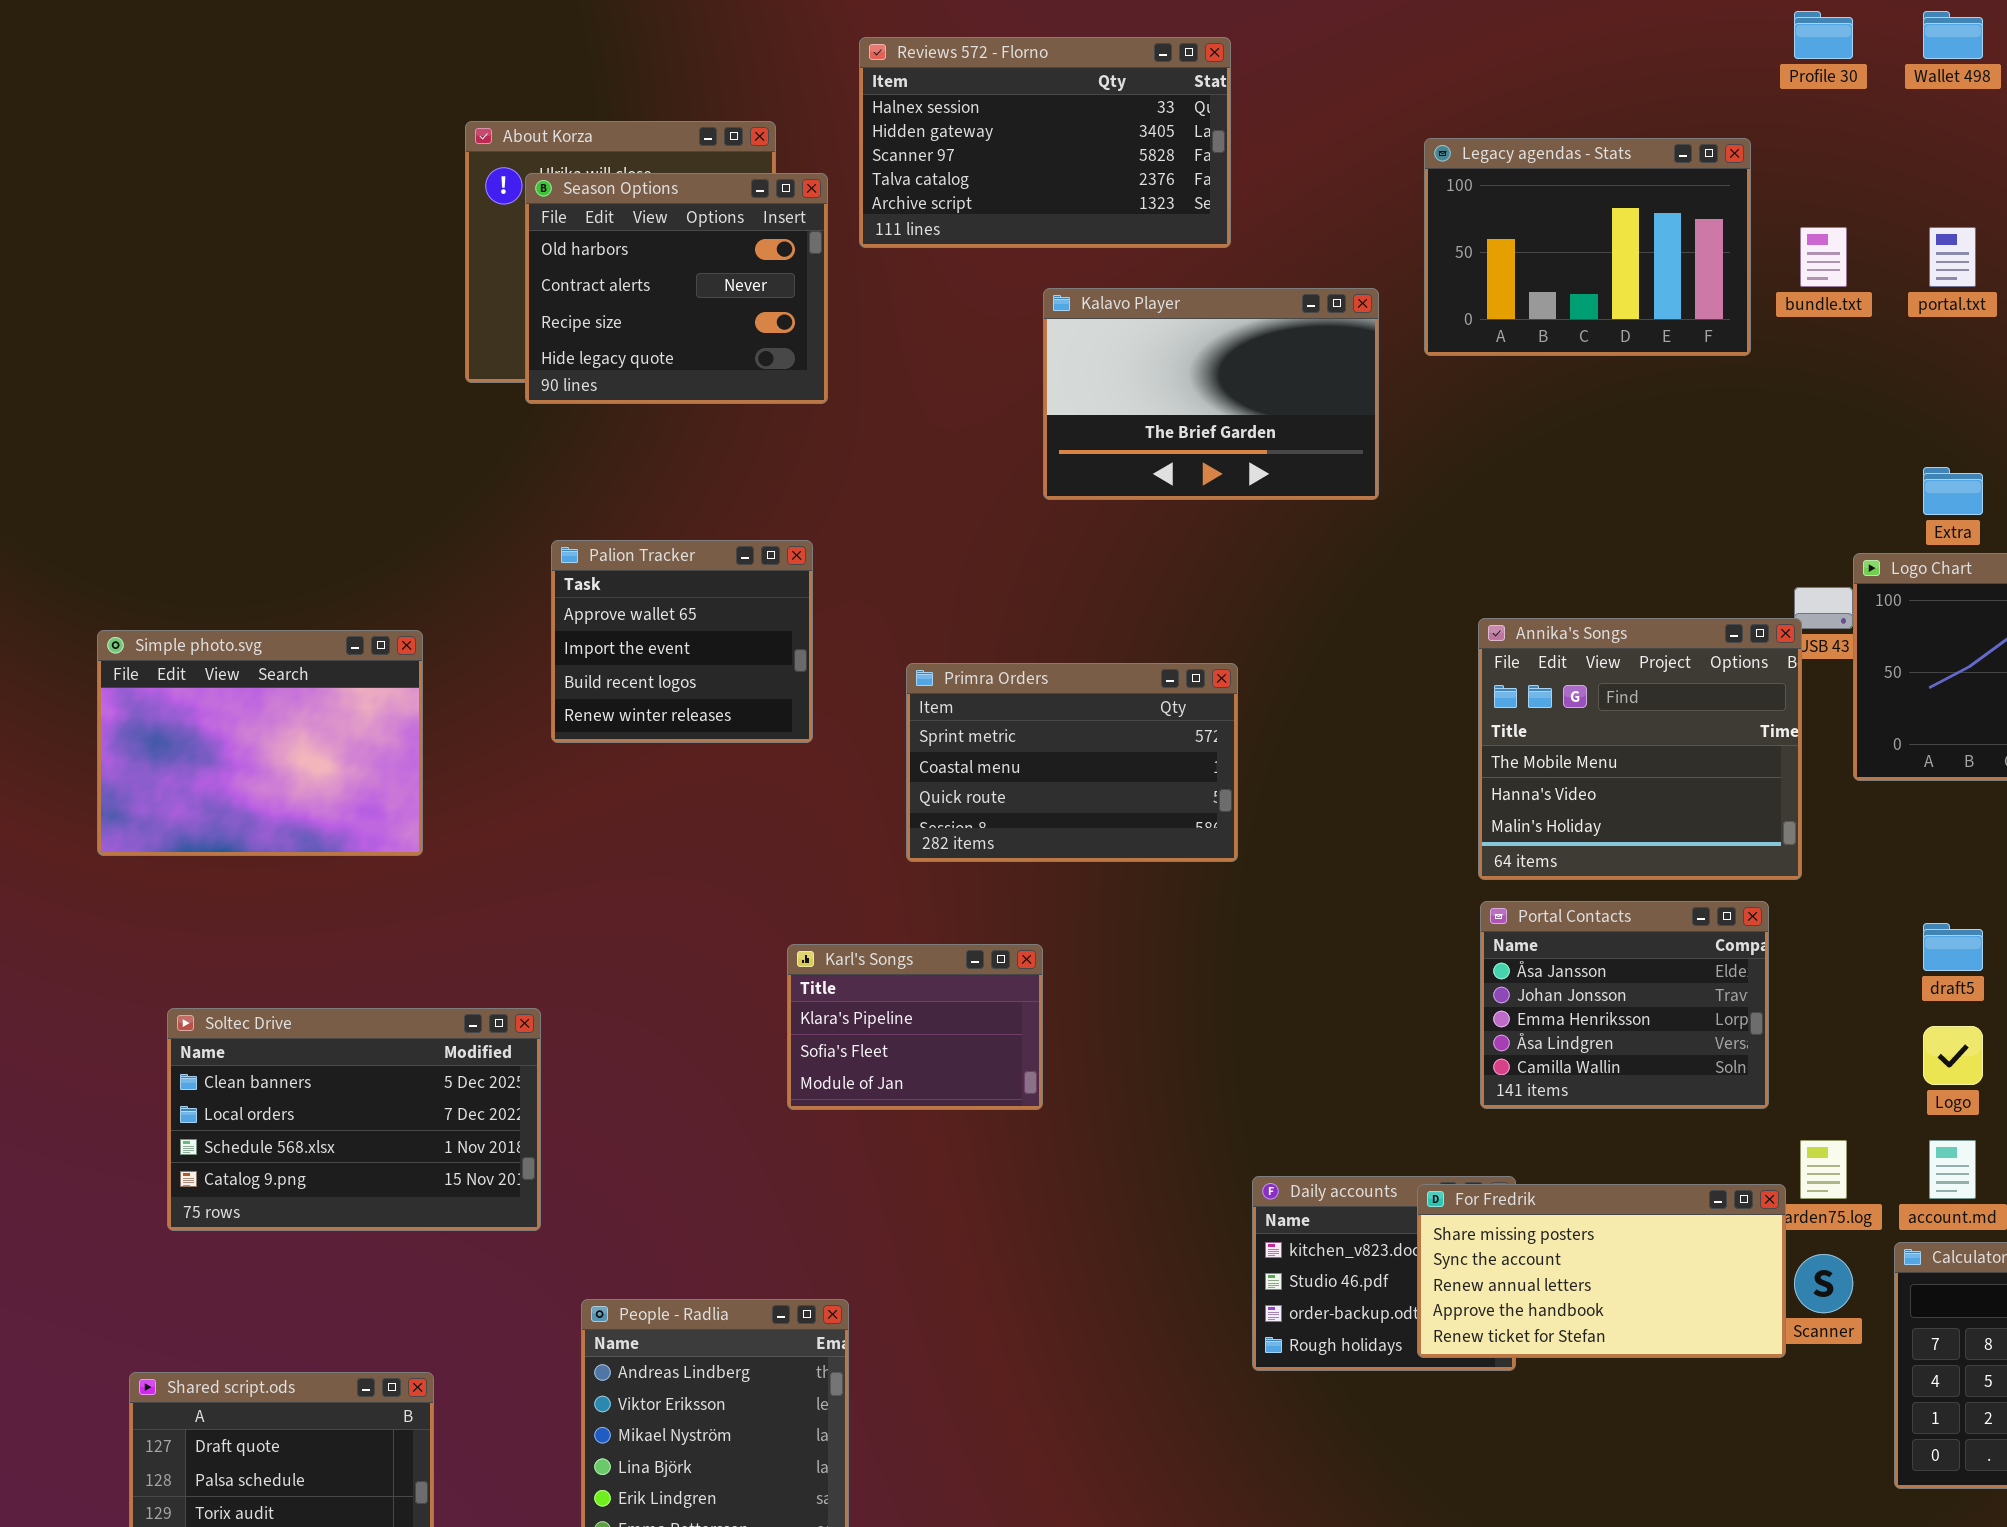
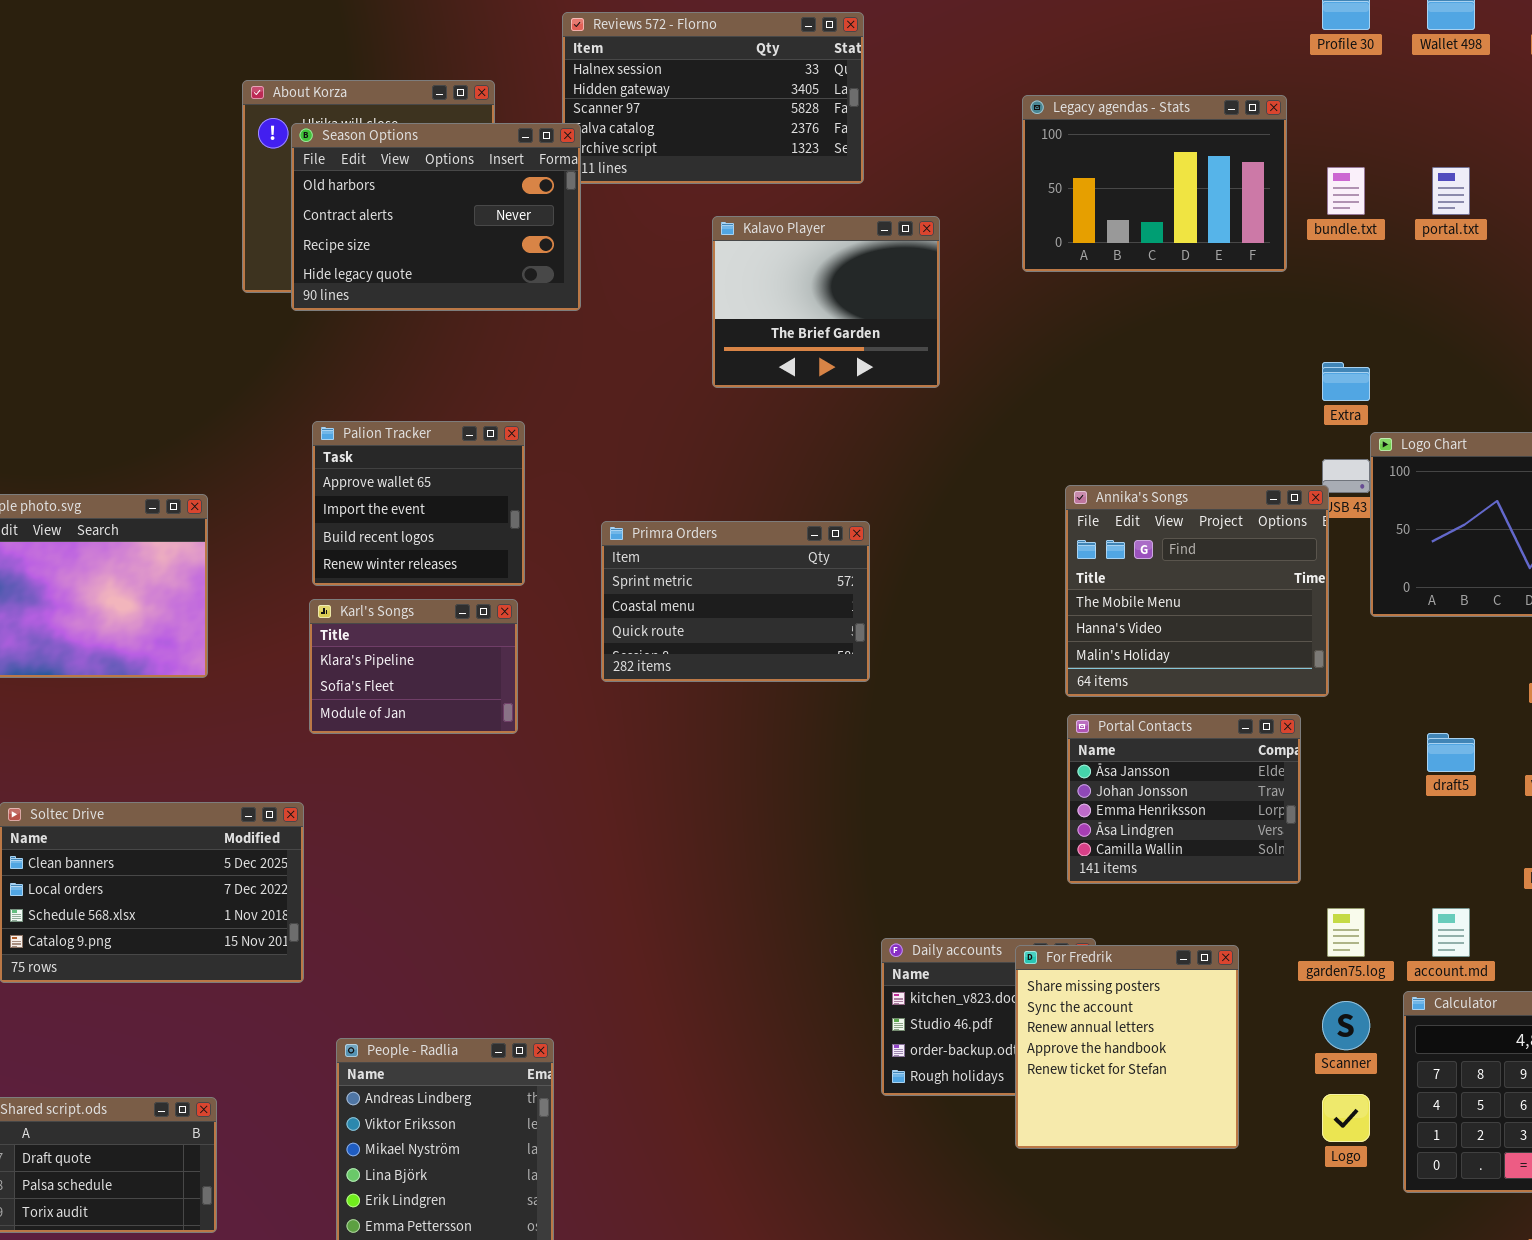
Season Options: [525,173,828,404] -> [291,123,581,311], resized
Kalavo Player: [1043,288,1379,500] -> [712,216,940,388], resized
Extra: [1923,467,1983,515] -> [1322,362,1370,401], moved
Karl's Songs: [787,944,1043,1110] -> [309,599,518,734], moved
Logo: [1923,1026,1983,1085] -> [1322,1094,1370,1142], moved
For Fredrik: [1417,1184,1786,1358] -> [1015,945,1239,1149], resized

